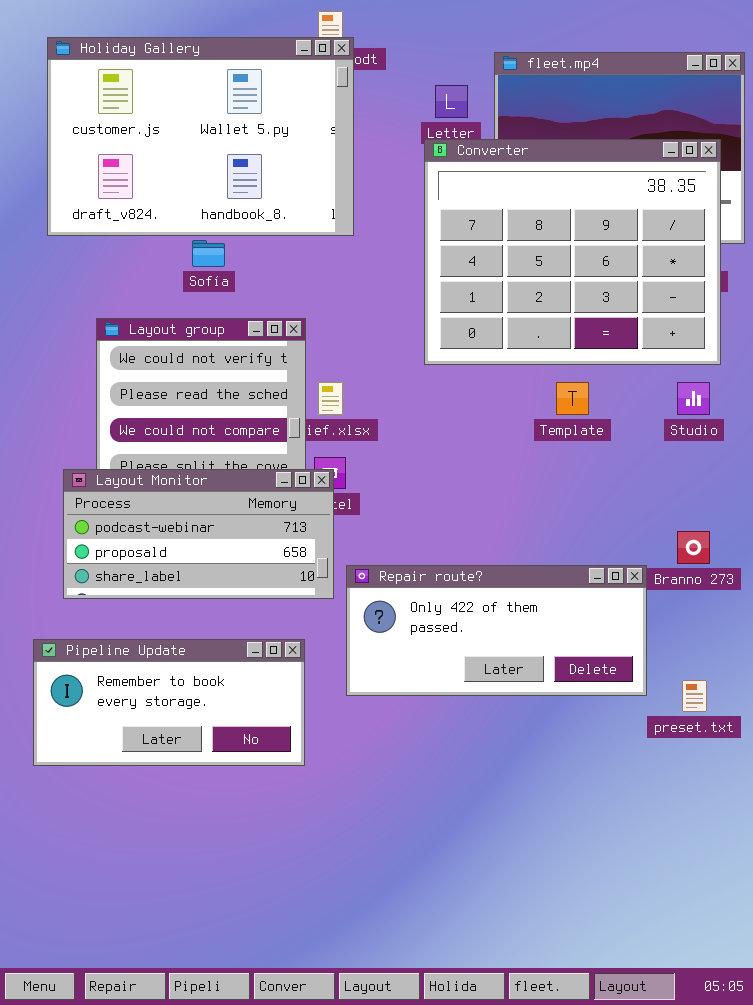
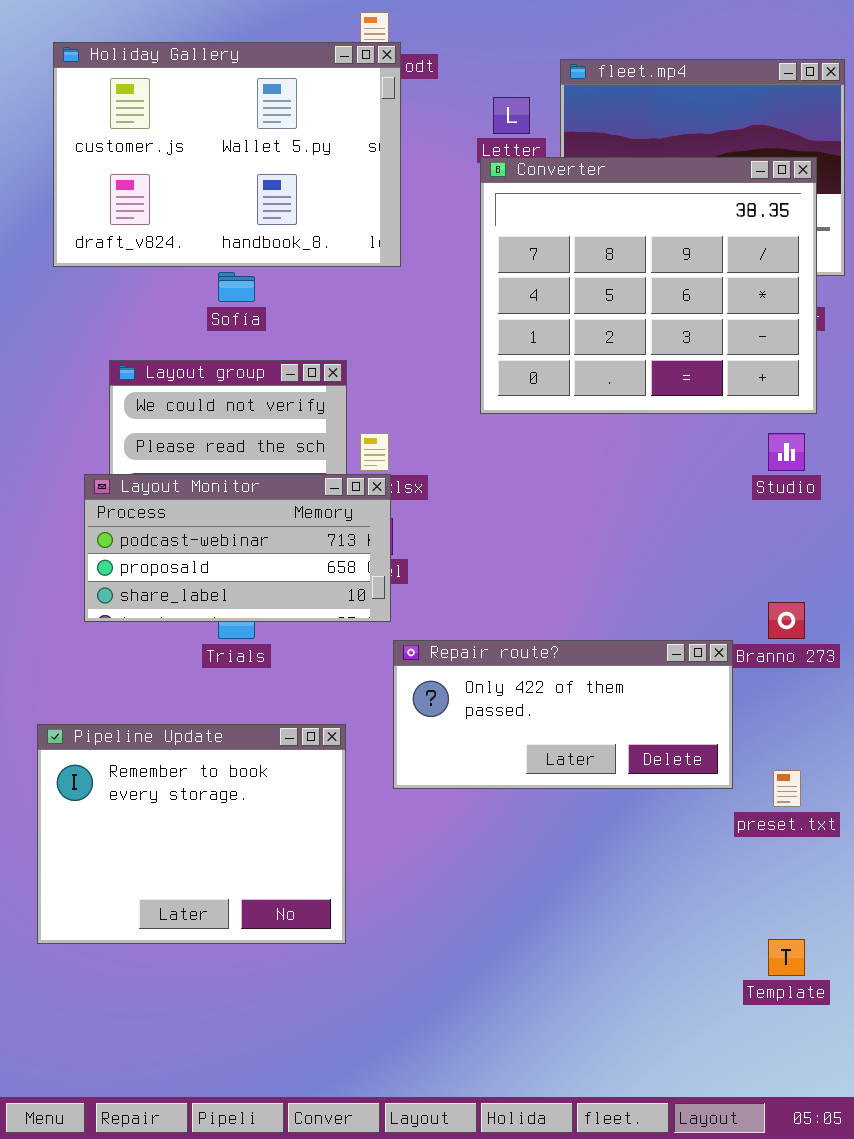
Template: [556,382,589,415] -> [768,939,805,976], moved
Layout Monitor: [63,469,334,599] -> [84,474,391,622], moved
Pipeline Update: [33,639,305,766] -> [37,724,346,944], resized

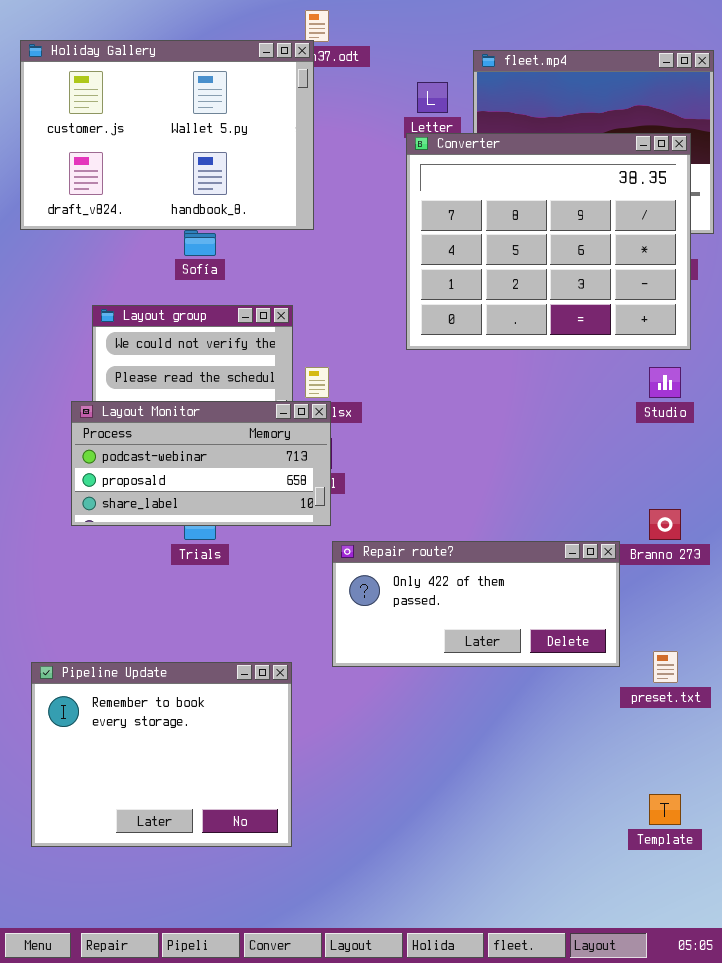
Holiday Gallery: [53,42,401,267] -> [20,40,314,230], moved
Pipeline Update: [37,724,346,944] -> [31,662,292,847], moved

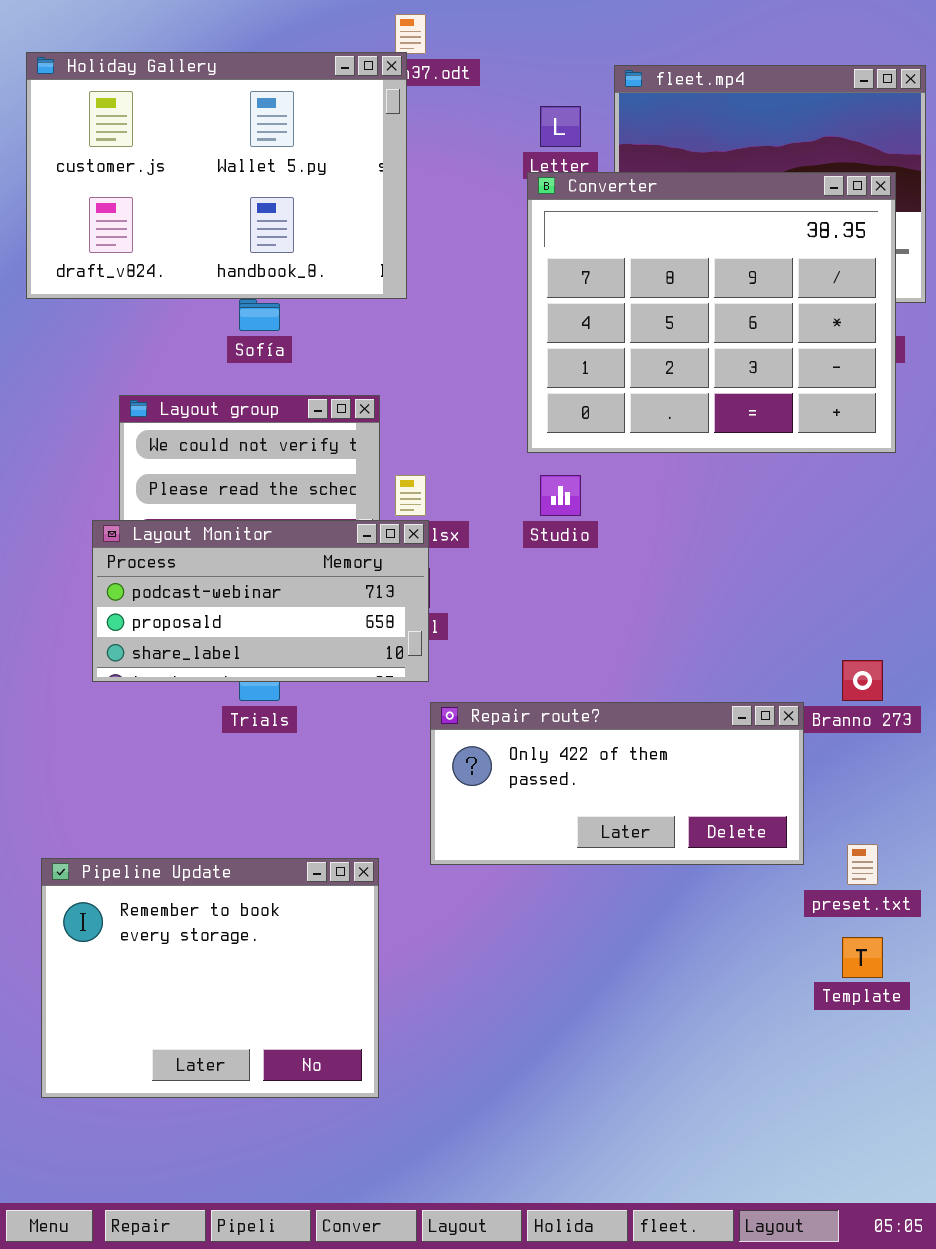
Studio: [649,367,681,398] -> [540,475,581,516], moved
Template: [649,794,681,825] -> [842,937,883,978], moved

